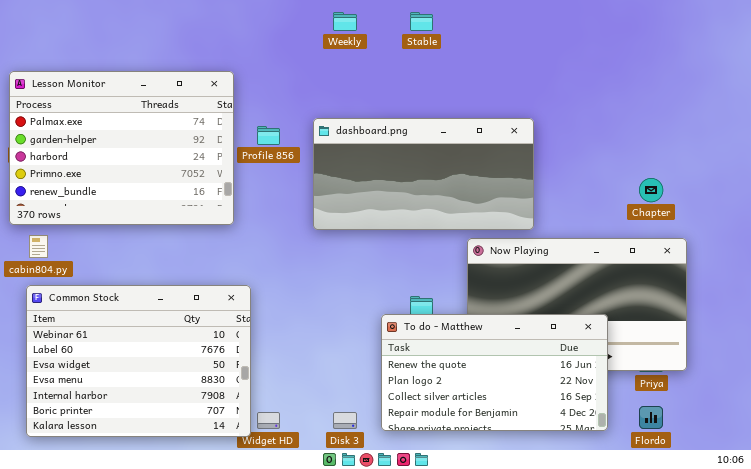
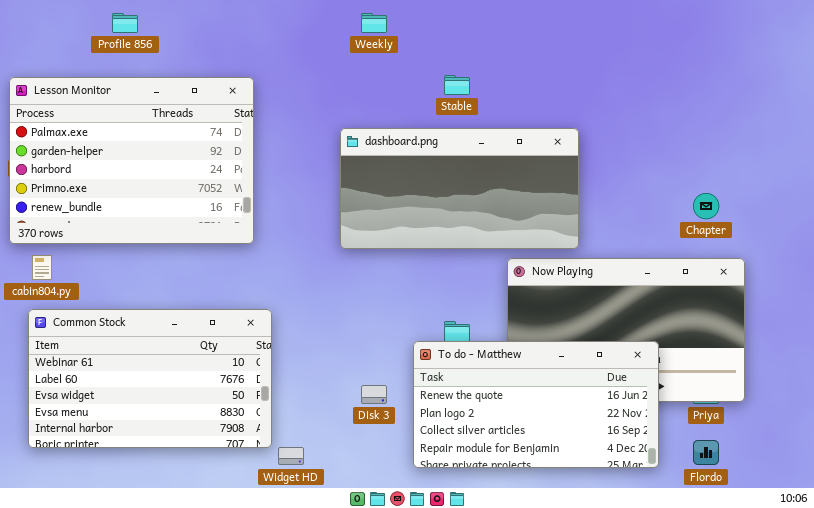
Stable: [410,12,433,31] -> [444,75,470,95], moved
Profile 856: [257,126,280,145] -> [112,13,138,33], moved
Common Stock: [26,285,251,437] -> [28,309,272,448], resized
Disk 3: [333,412,357,429] -> [361,385,387,404], moved

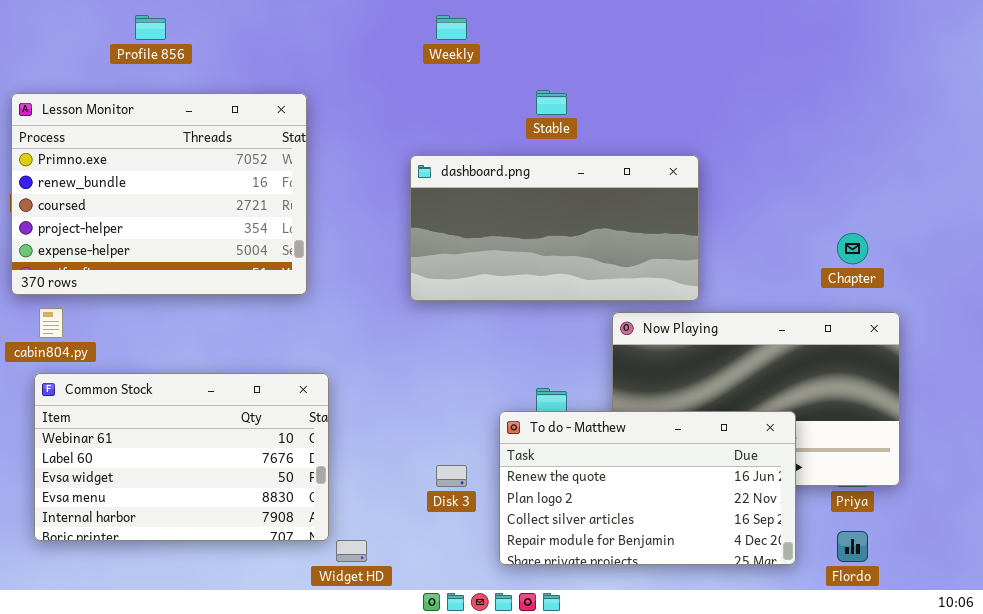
Lesson Monitor: [9,77,254,244] -> [11,93,307,295], scrolled down 3 rows

